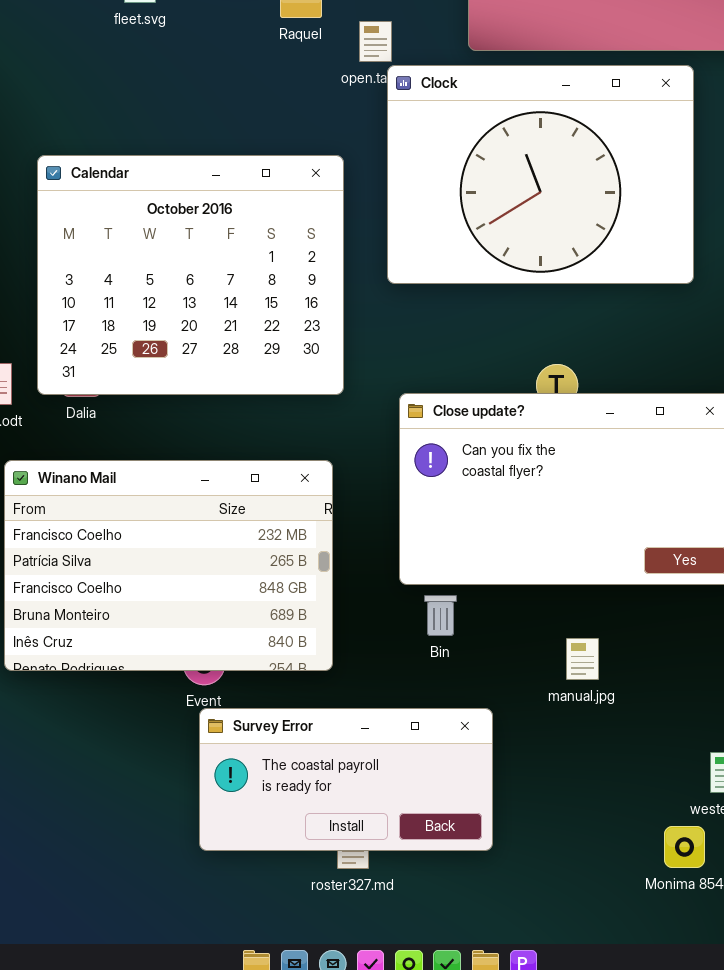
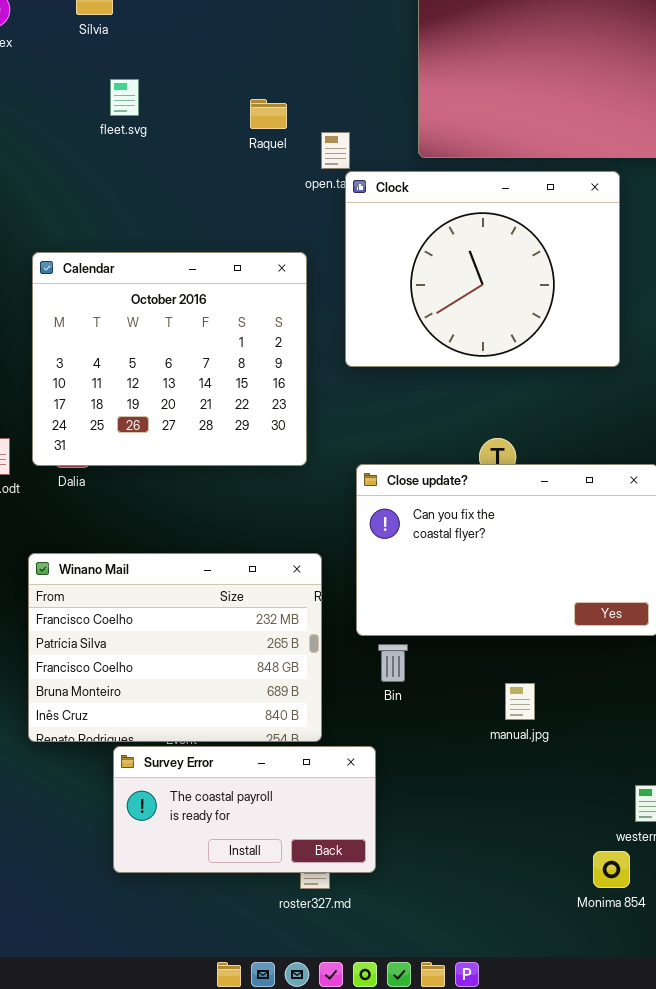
Winano Mail: [4,460,333,671] -> [28,553,322,742], moved
Survey Error: [199,708,493,851] -> [113,746,376,873], moved

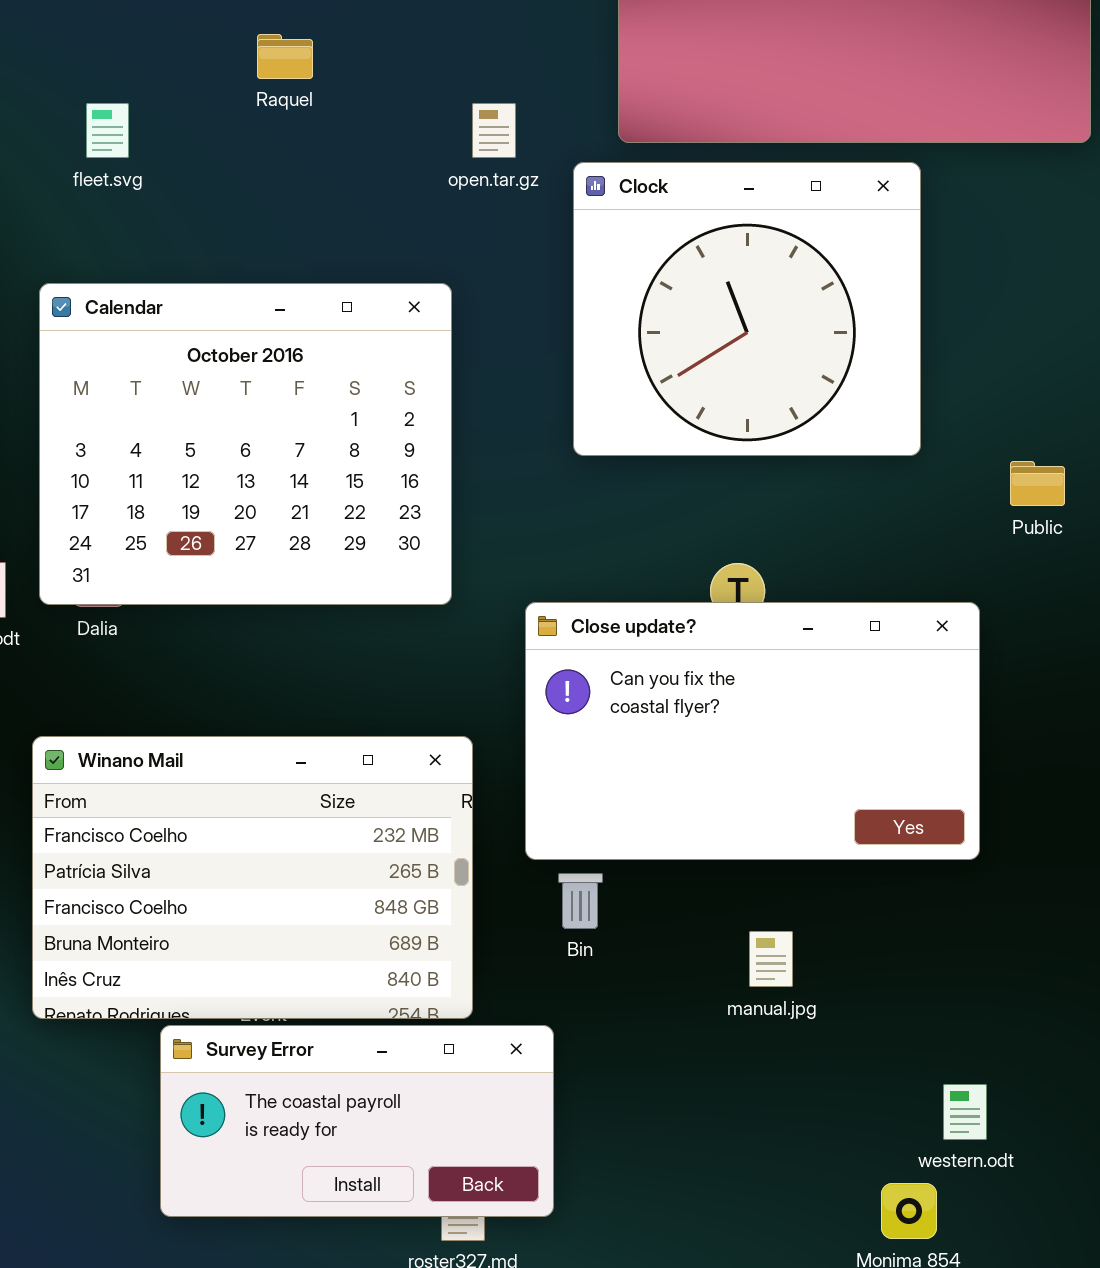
fleet.svg: [110,79,139,116] -> [86,103,129,158], moved
Raquel: [250,99,287,129] -> [257,34,313,79], moved
Clock: [345,171,620,367] -> [573,162,921,456], resized

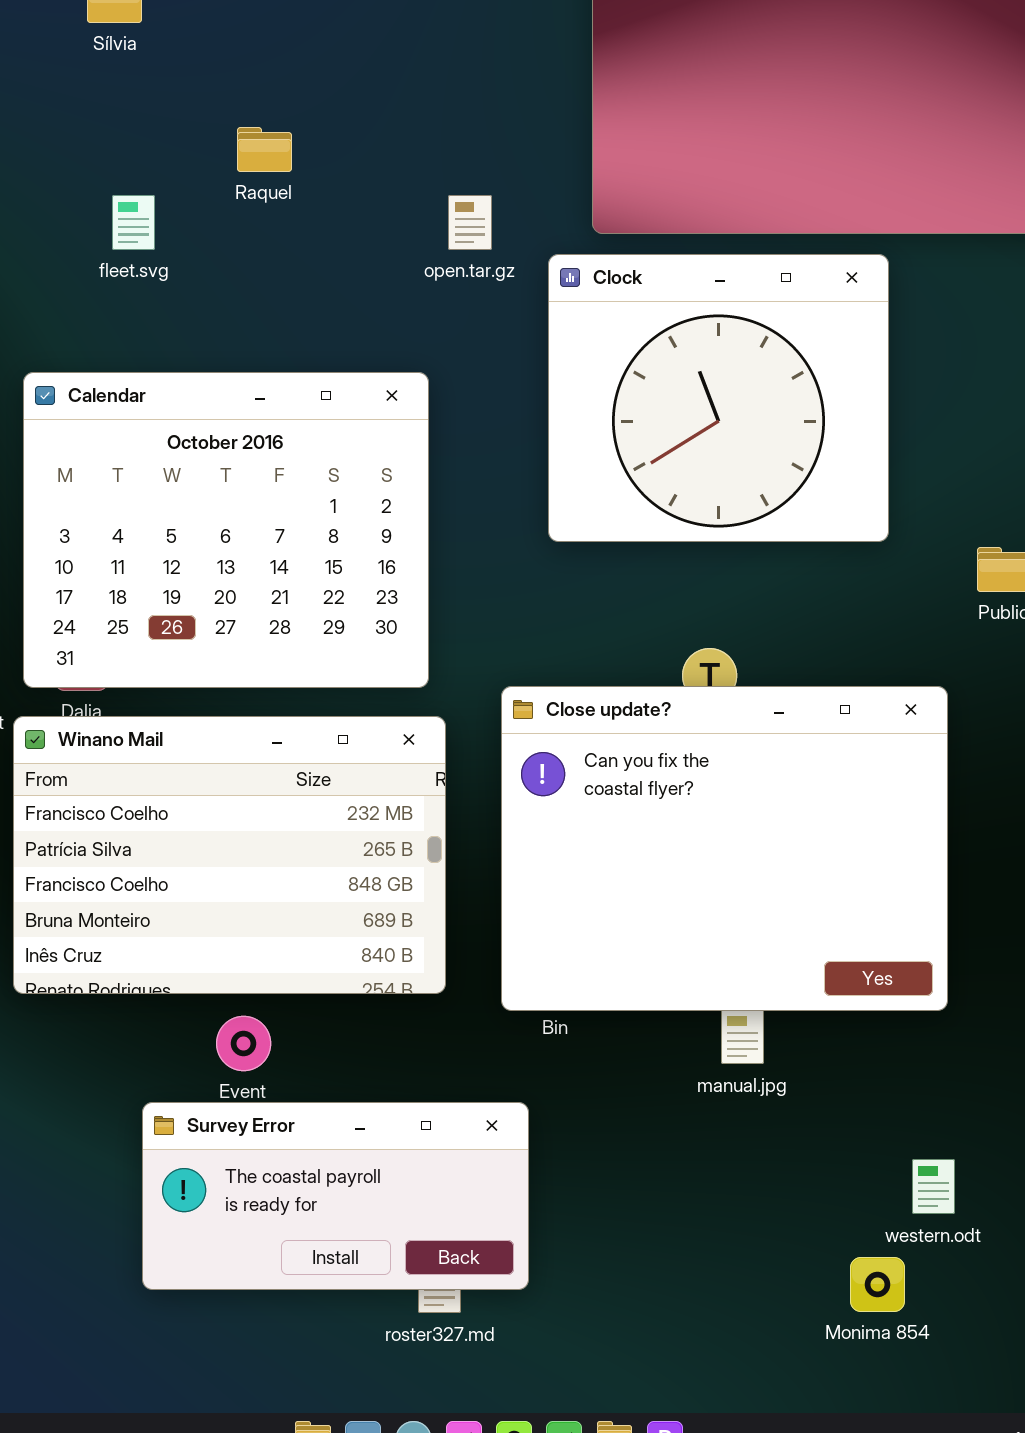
fleet.svg: [86,103,129,158] -> [112,195,155,250], moved
Close update?: [525,602,980,860] -> [501,686,948,1011], resized
Winano Mail: [32,736,473,1019] -> [13,716,446,994], moved

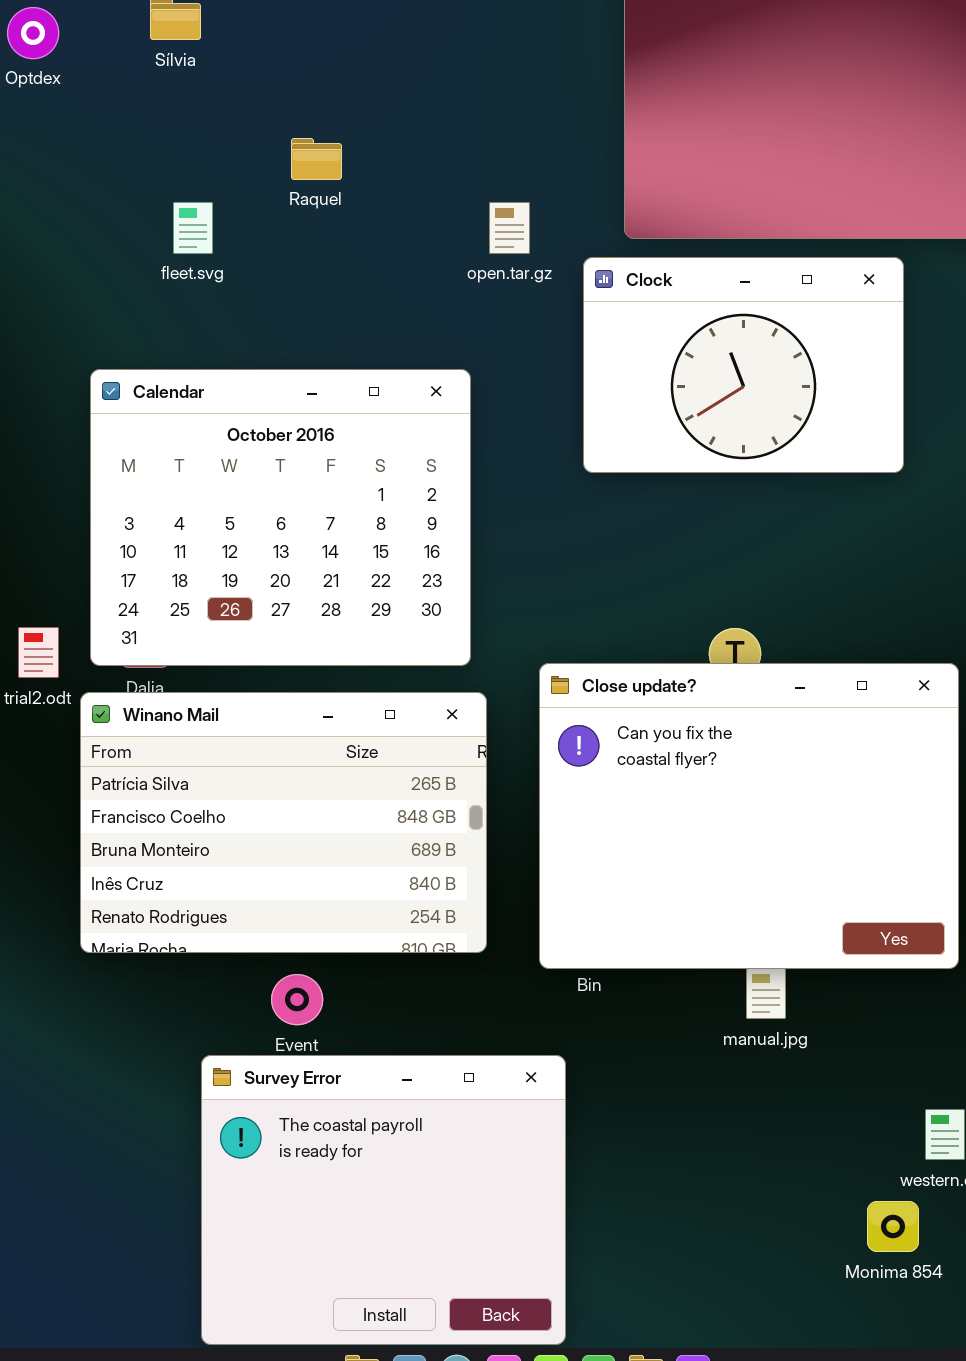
Clock: [548,254,889,542] -> [583,257,904,473], resized
Winano Mail: [13,716,446,994] -> [80,692,487,953], scrolled down 1 row
Survey Error: [142,1102,529,1290] -> [201,1055,566,1345], resized

